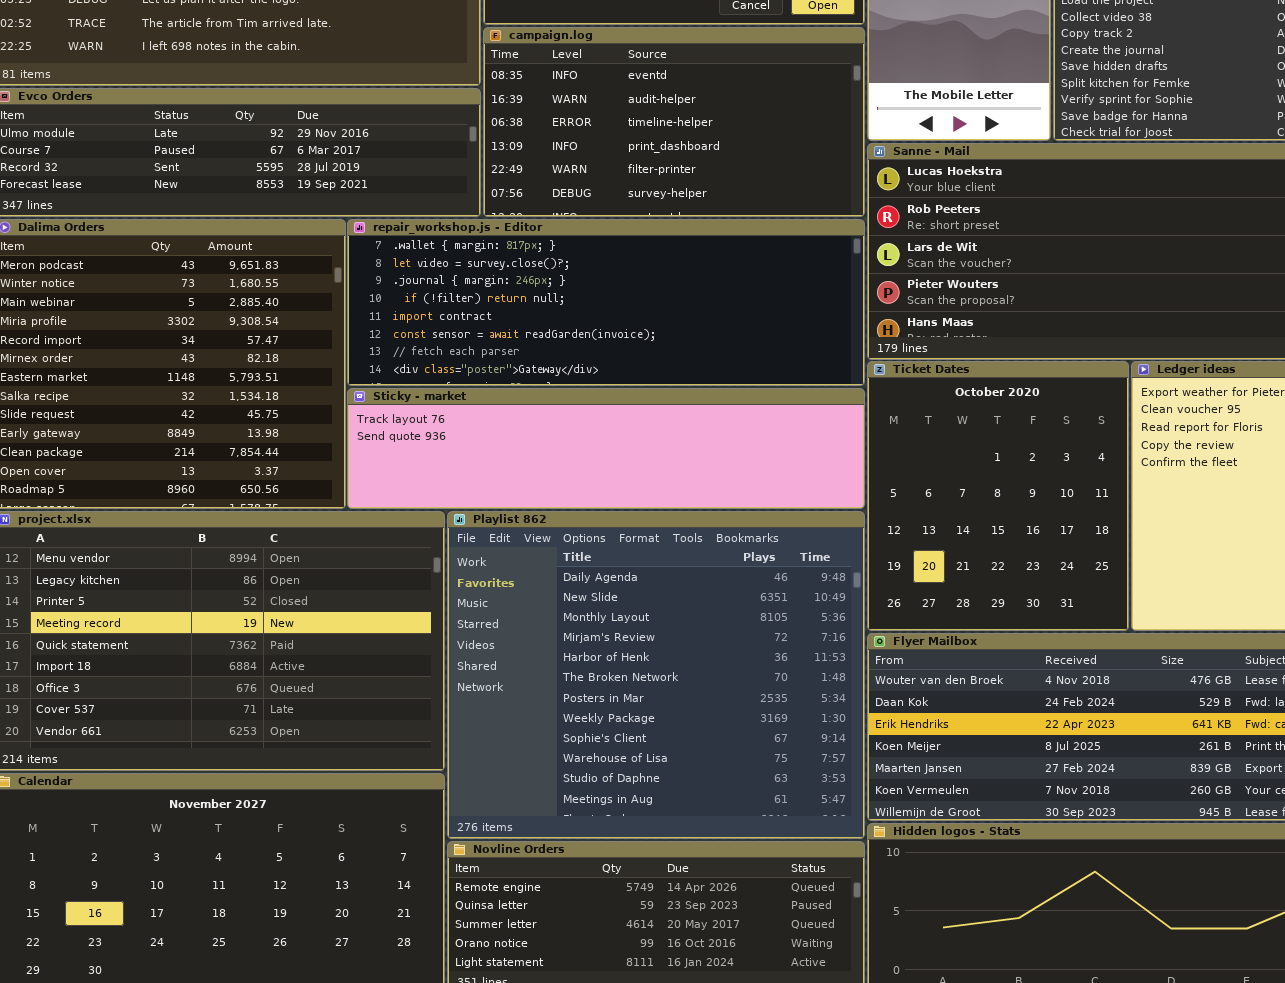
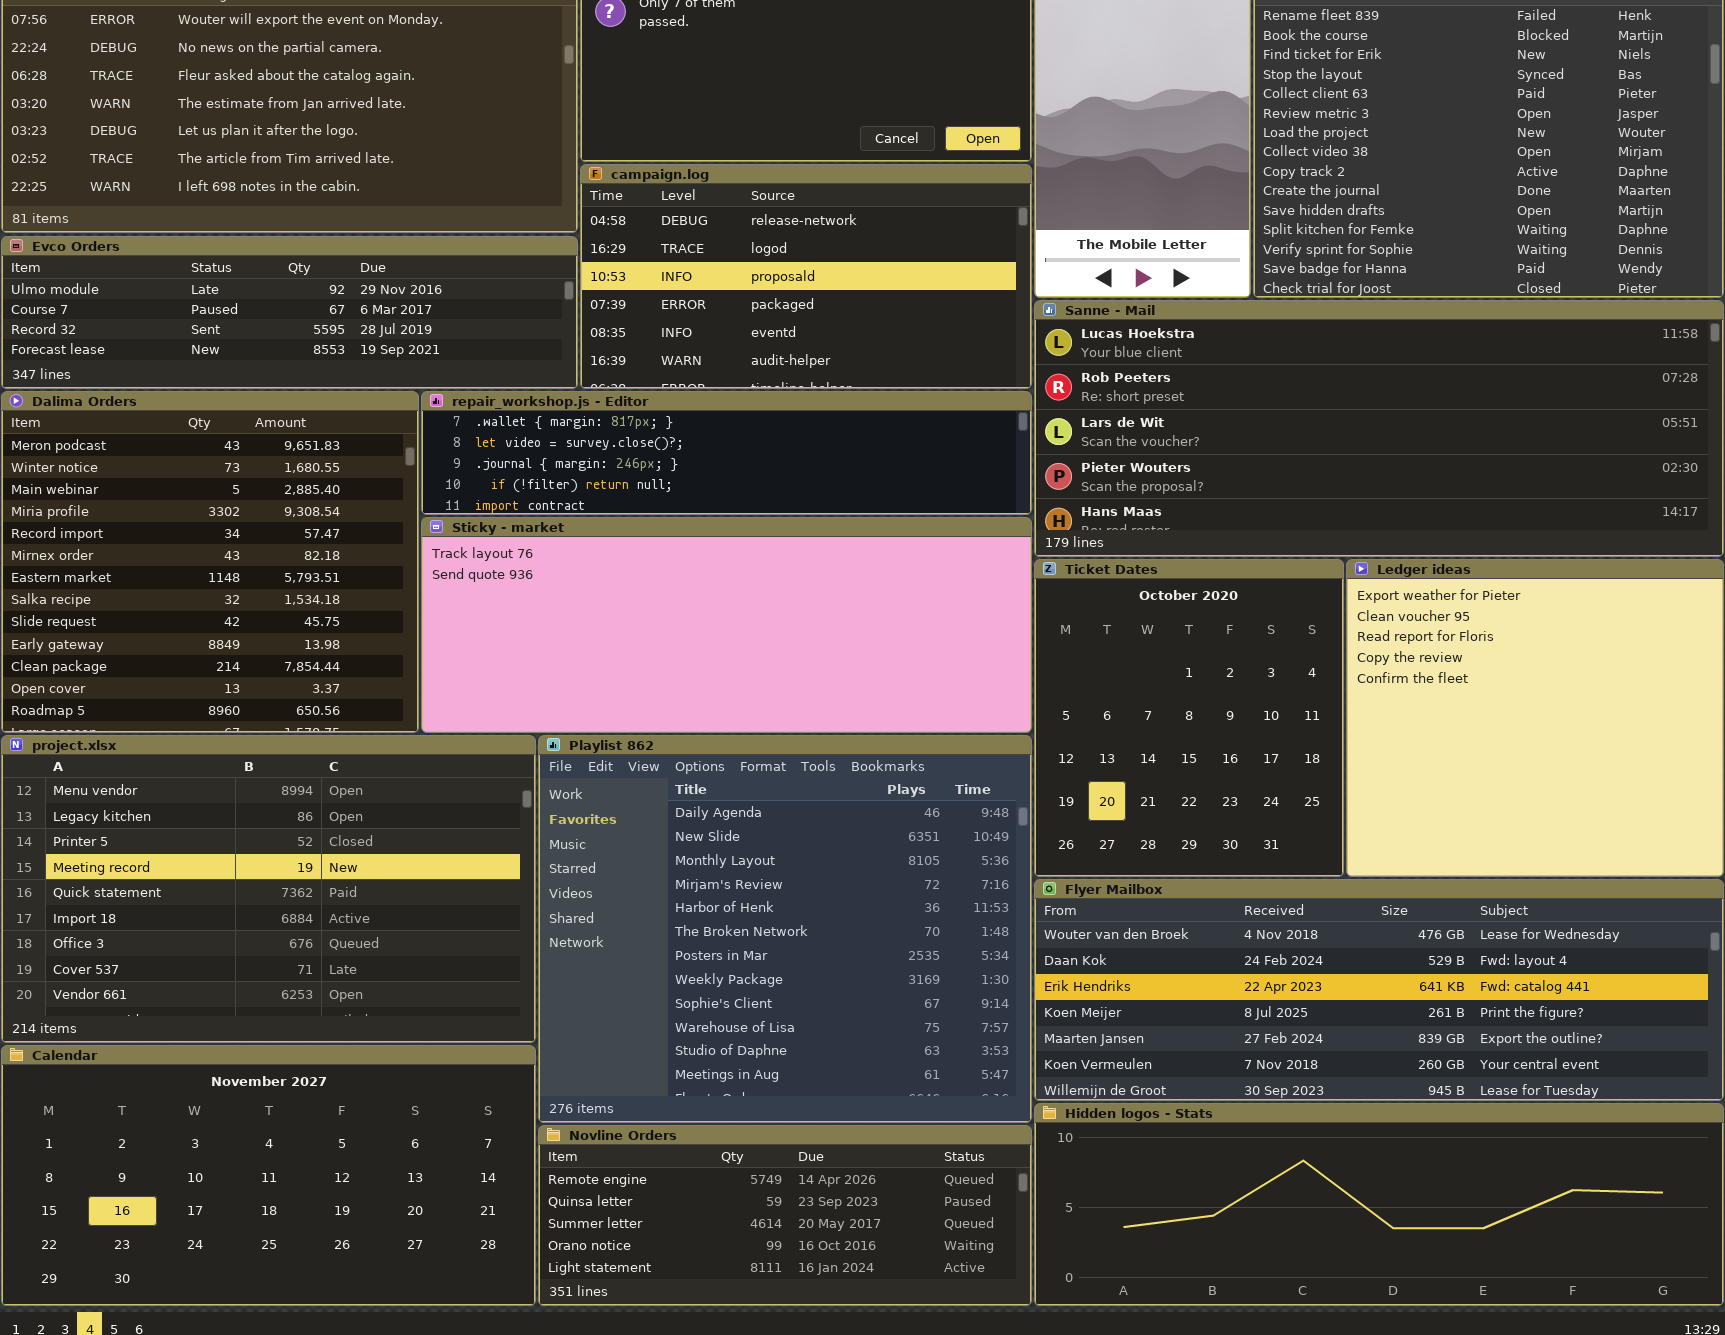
campaign.log: [483,27,865,217] -> [580,164,1032,389], scrolled up 4 rows
repair_workshop.js - Editor: [347,219,865,386] -> [421,391,1032,515], resized
Sticky - market: [347,388,865,509] -> [421,517,1032,733], resized

